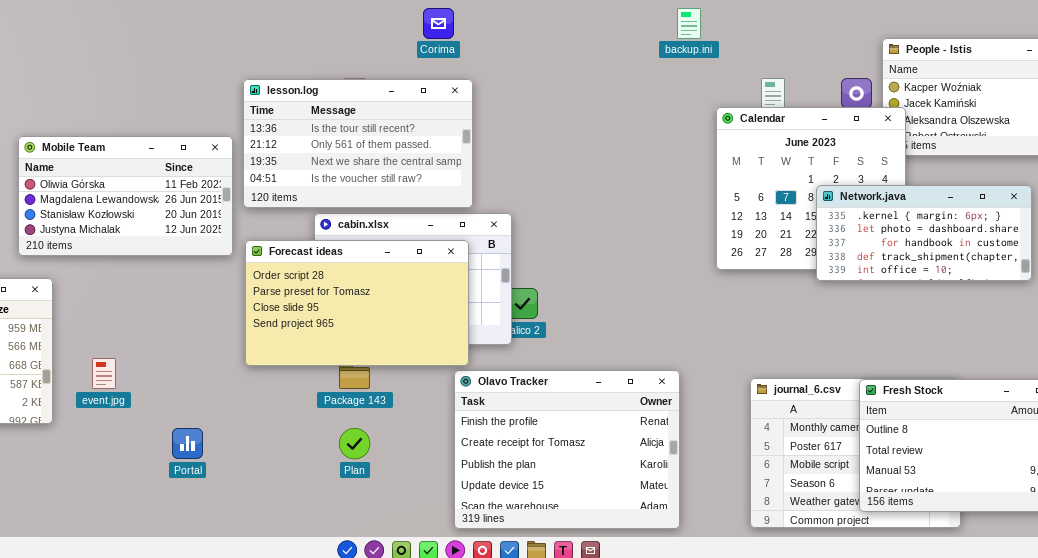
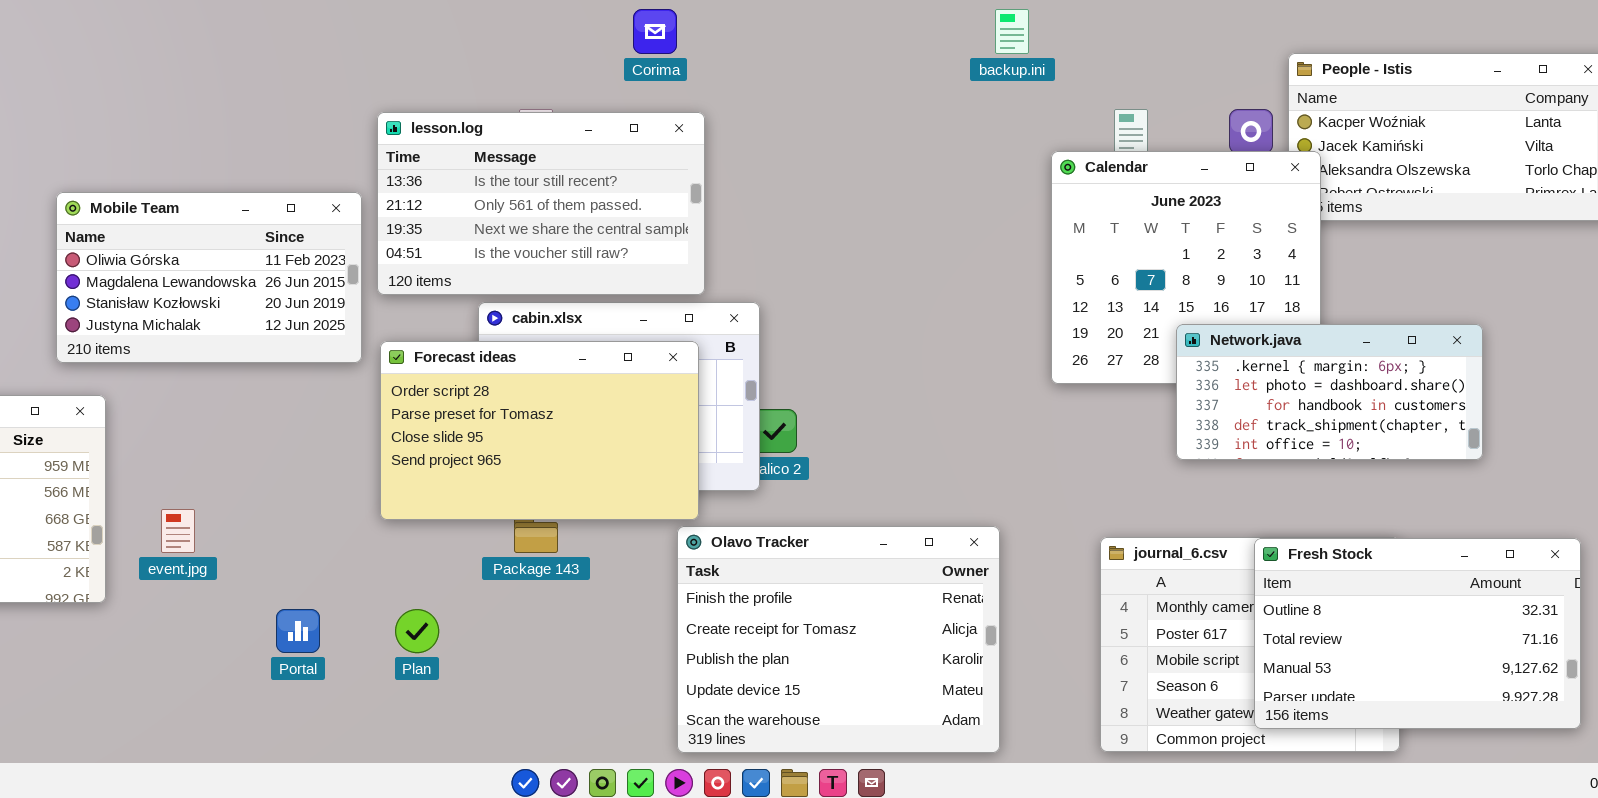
Network.java: [816,185,1032,281] -> [1176,324,1483,460], moved
Plan: [339,428,370,459] -> [395,609,439,653], moved

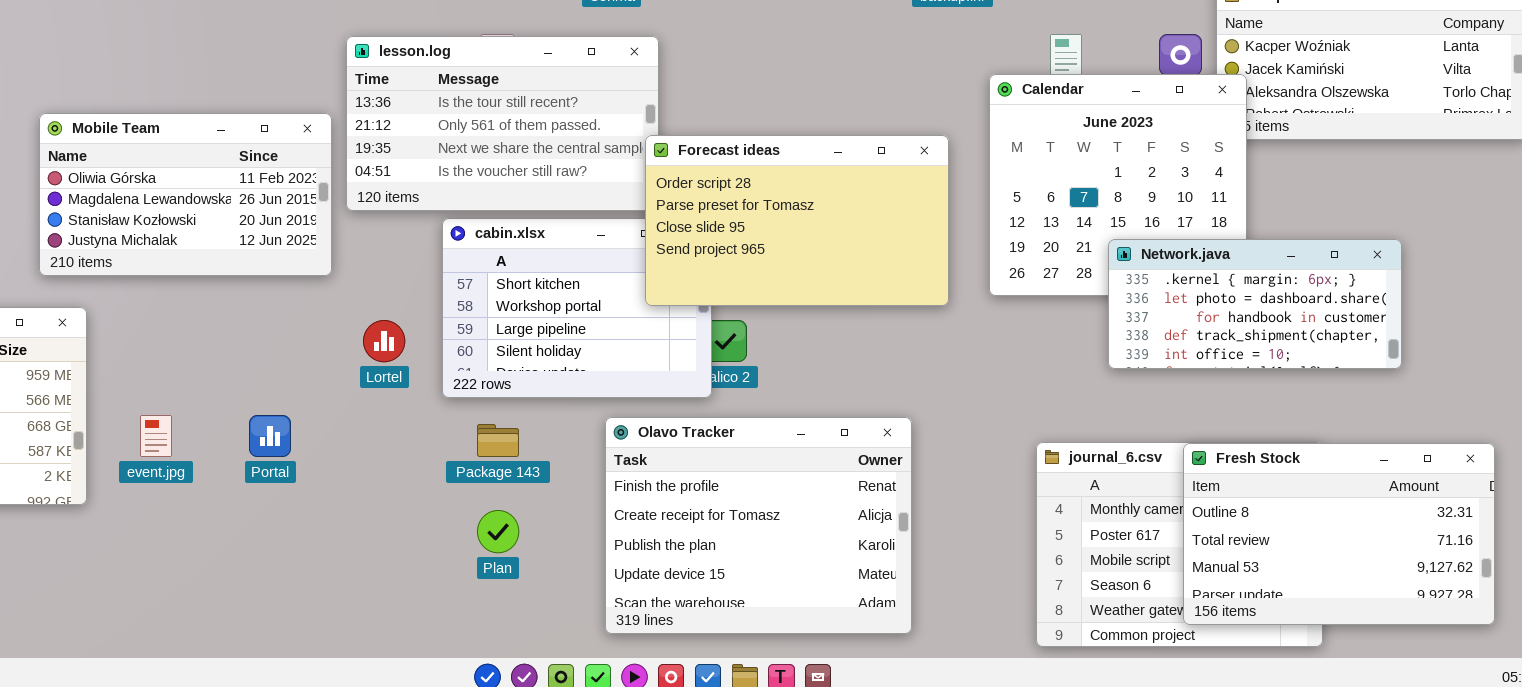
Forecast ideas: [380,341,699,520] -> [645,135,949,306], moved
Olavo Tracker: [677,526,1000,753] -> [605,417,912,634], moved
Portal: [276,609,320,653] -> [249,415,291,457], moved
Plan: [395,609,439,653] -> [477,510,519,553], moved

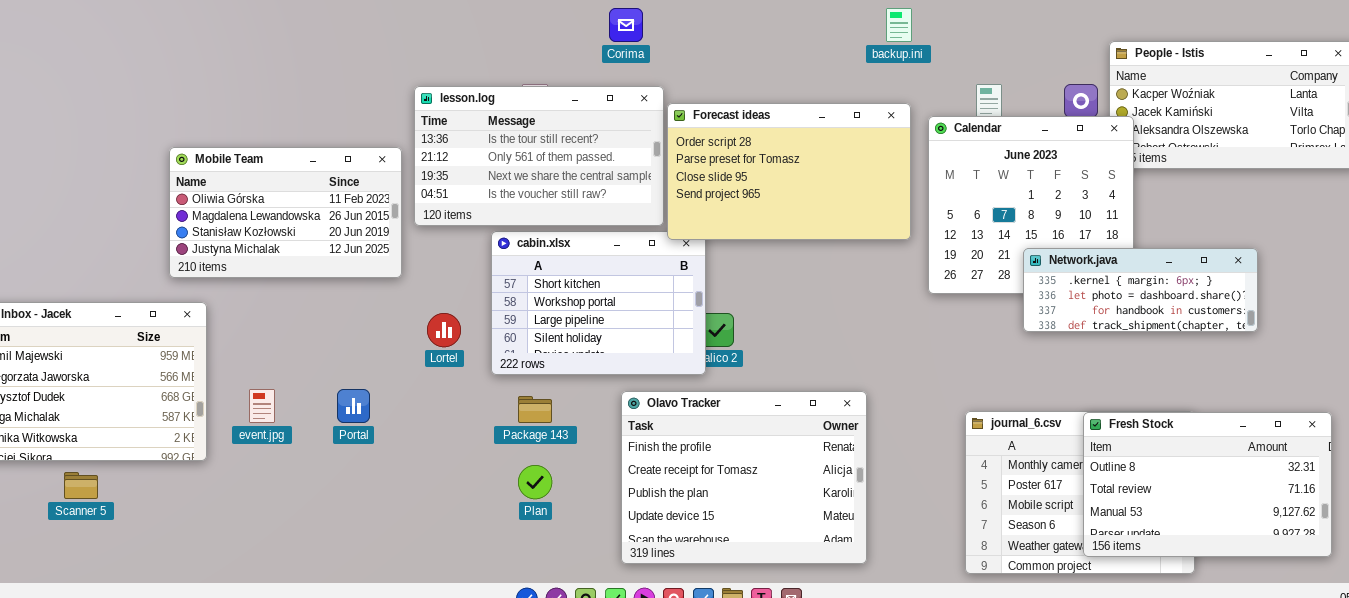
Forecast ideas: [645,135,949,306] -> [667,103,911,240], moved
Network.java: [1108,239,1402,369] -> [1023,248,1258,332], resized

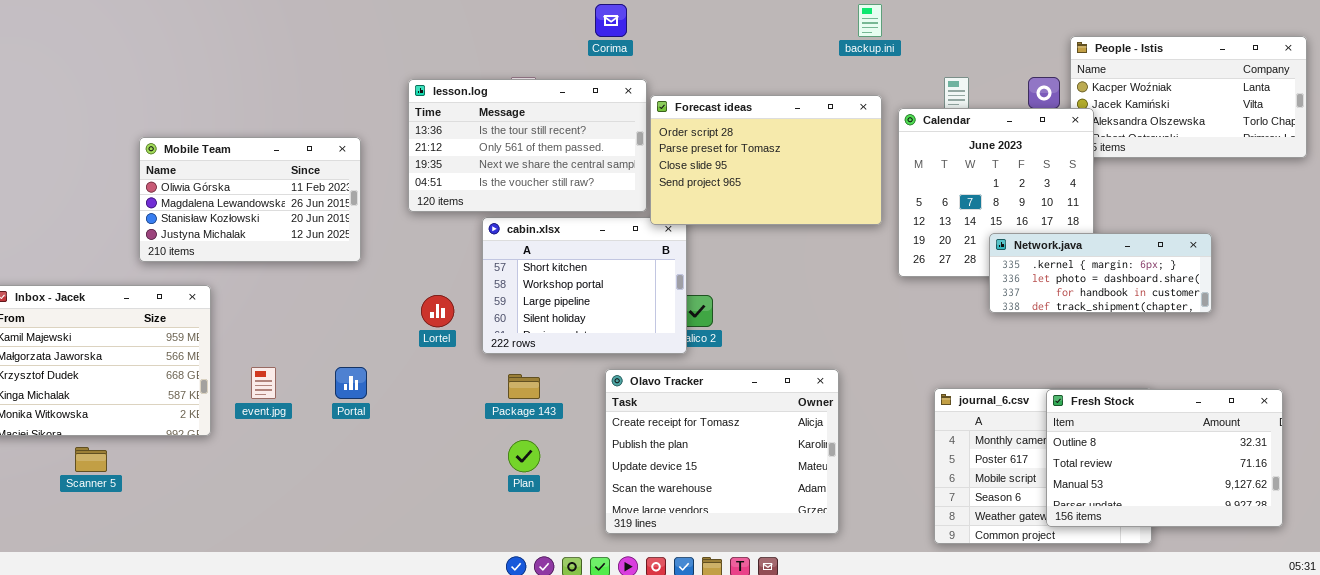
Mobile Team: [169,147,402,278] -> [139,137,361,262], moved
Olavo Tracker: [621,391,867,564] -> [605,369,839,534], scrolled down 1 row

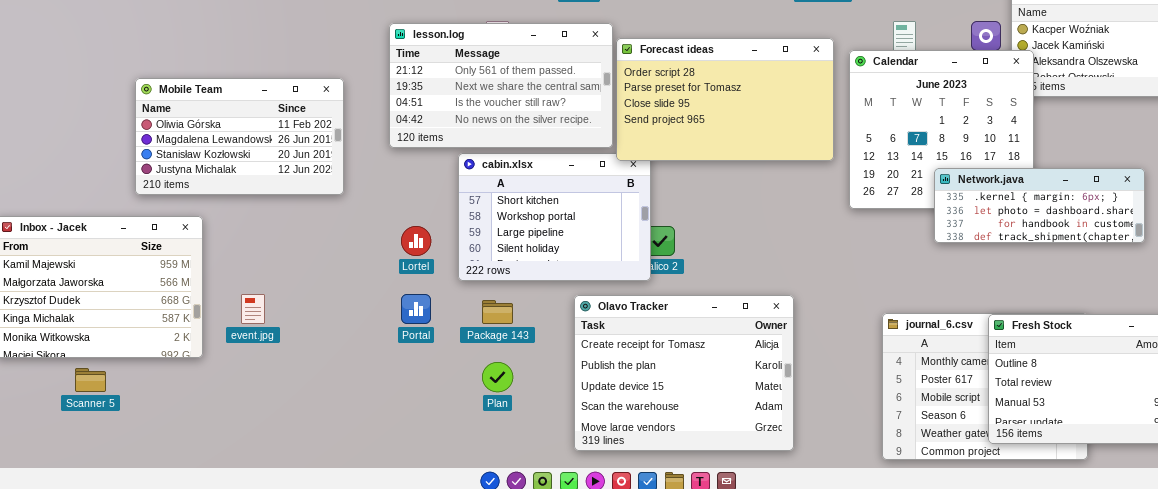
lesson.log: [408,79,647,212] -> [389,23,613,148], scrolled down 1 row
Portal: [335,367,367,399] -> [401,294,431,324], moved

